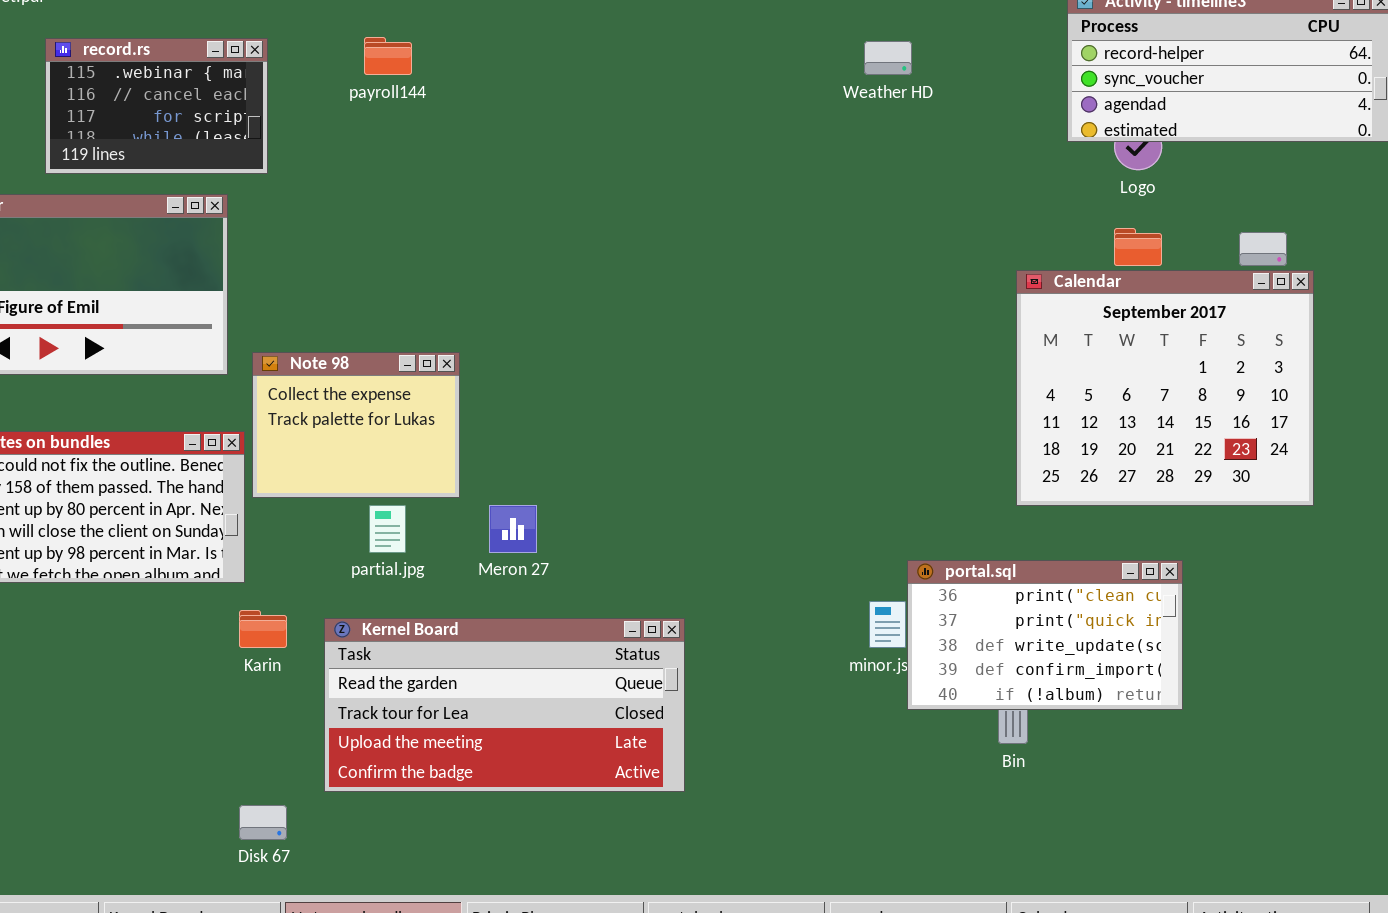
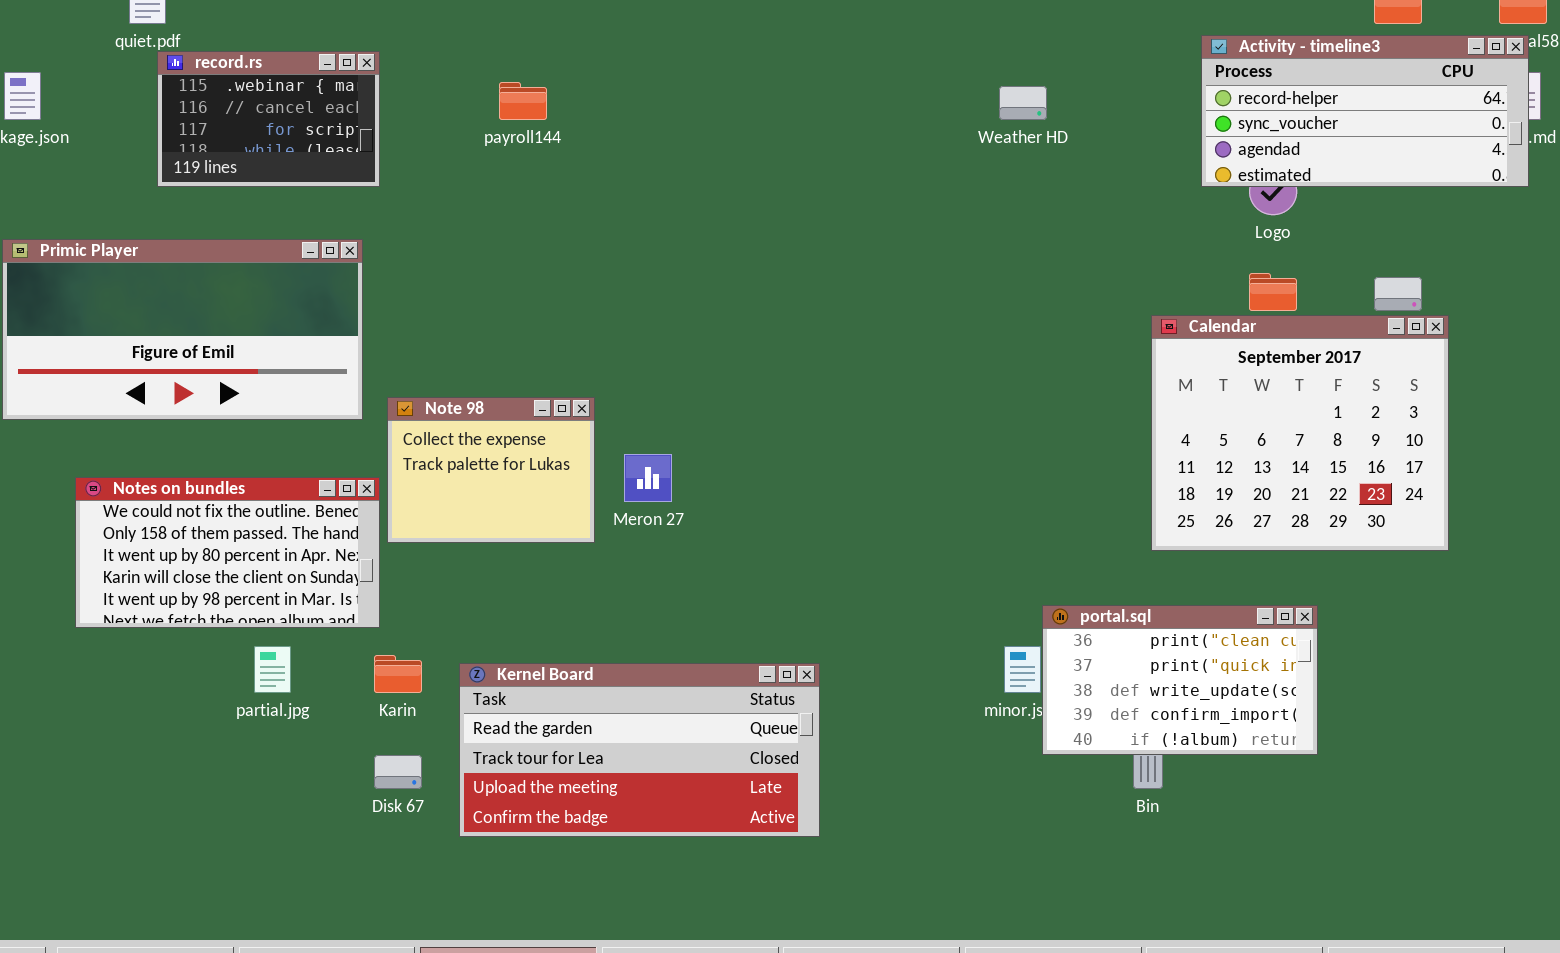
record.rs: [45,38,268,174] -> [157,51,380,187], moved
partial.jpg: [369,505,406,553] -> [254,646,291,693], moved
Meron 27: [489,505,537,553] -> [624,454,672,502], moved
Disk 67: [239,805,287,840] -> [374,755,422,789], moved

